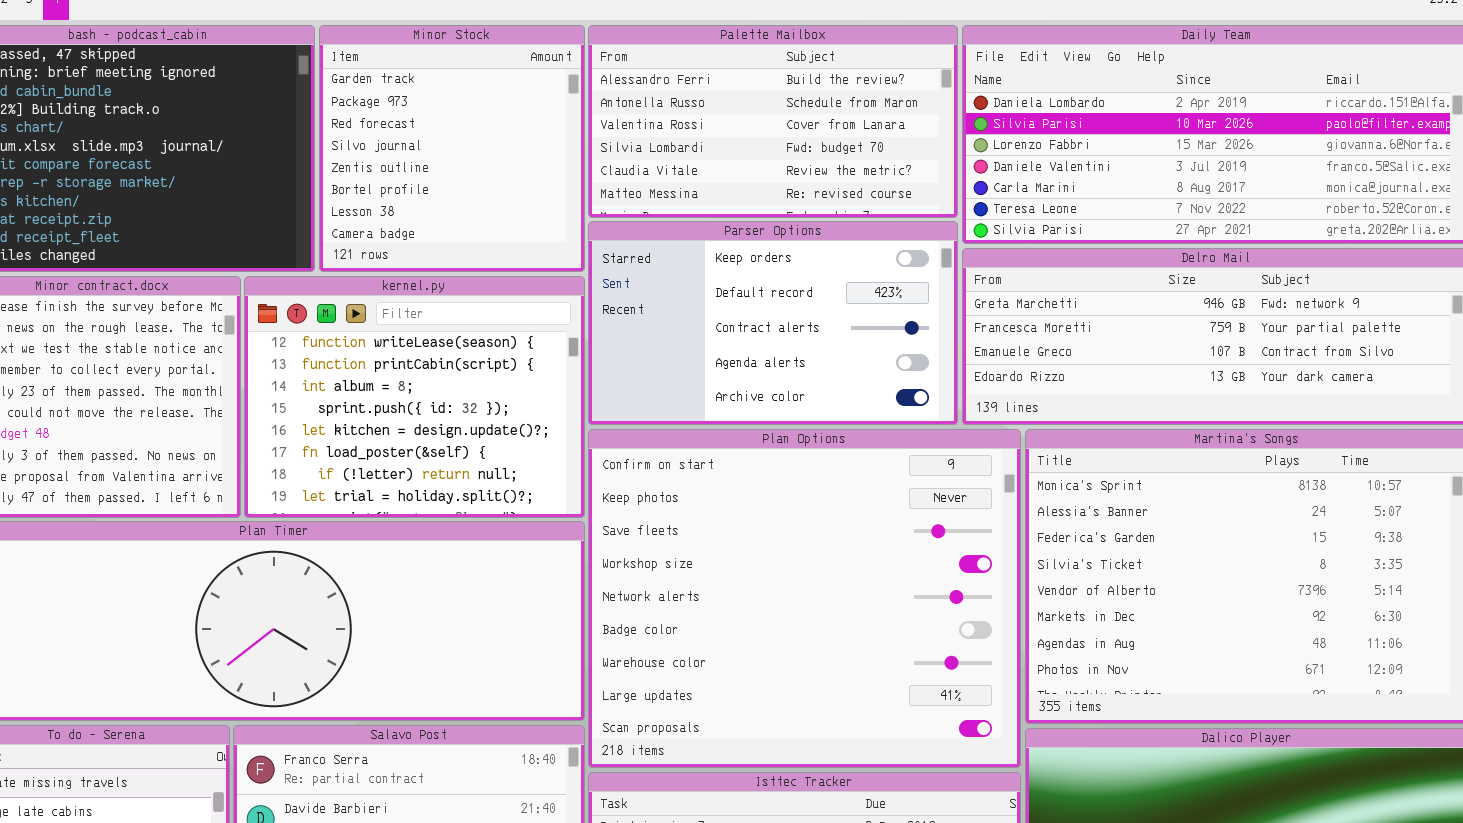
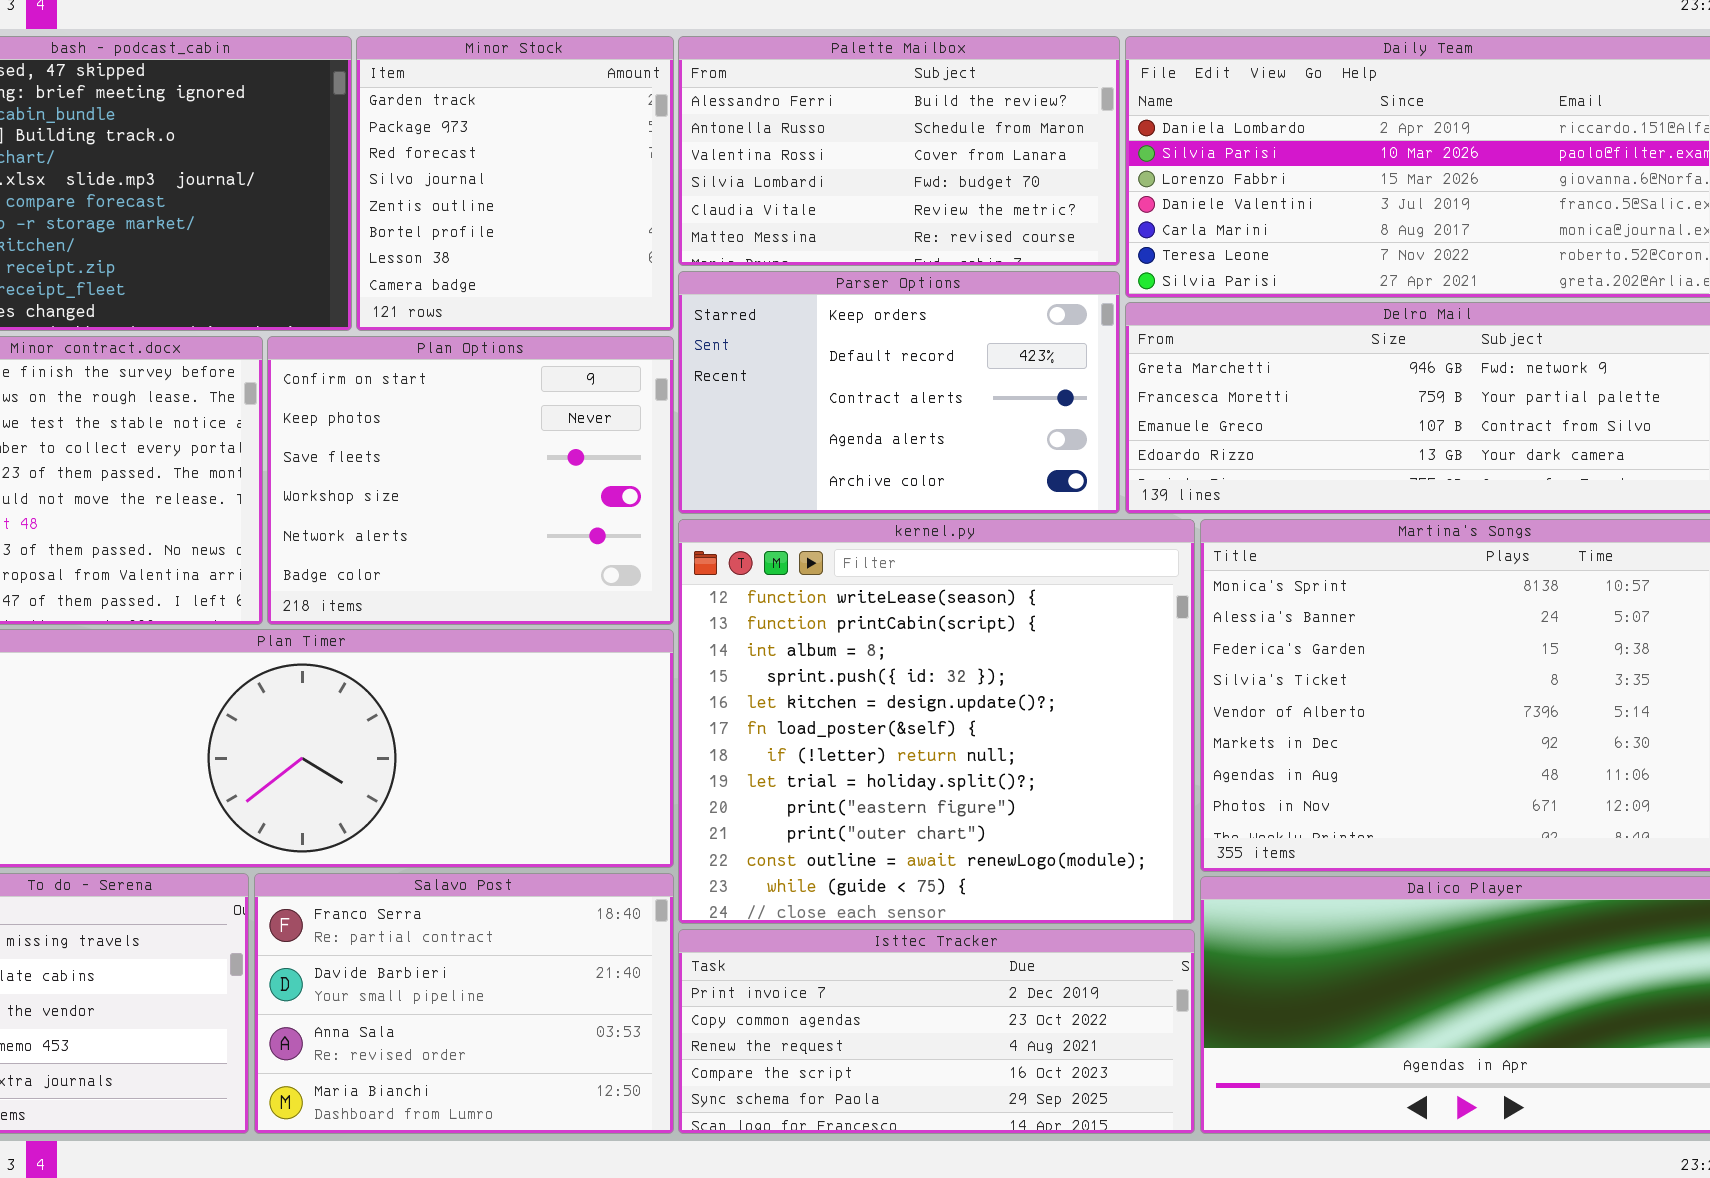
kernel.py: [244,276,585,518] -> [678,519,1195,924], moved, resized
Plan Options: [588,429,1021,768] -> [267,336,674,625], moved, resized

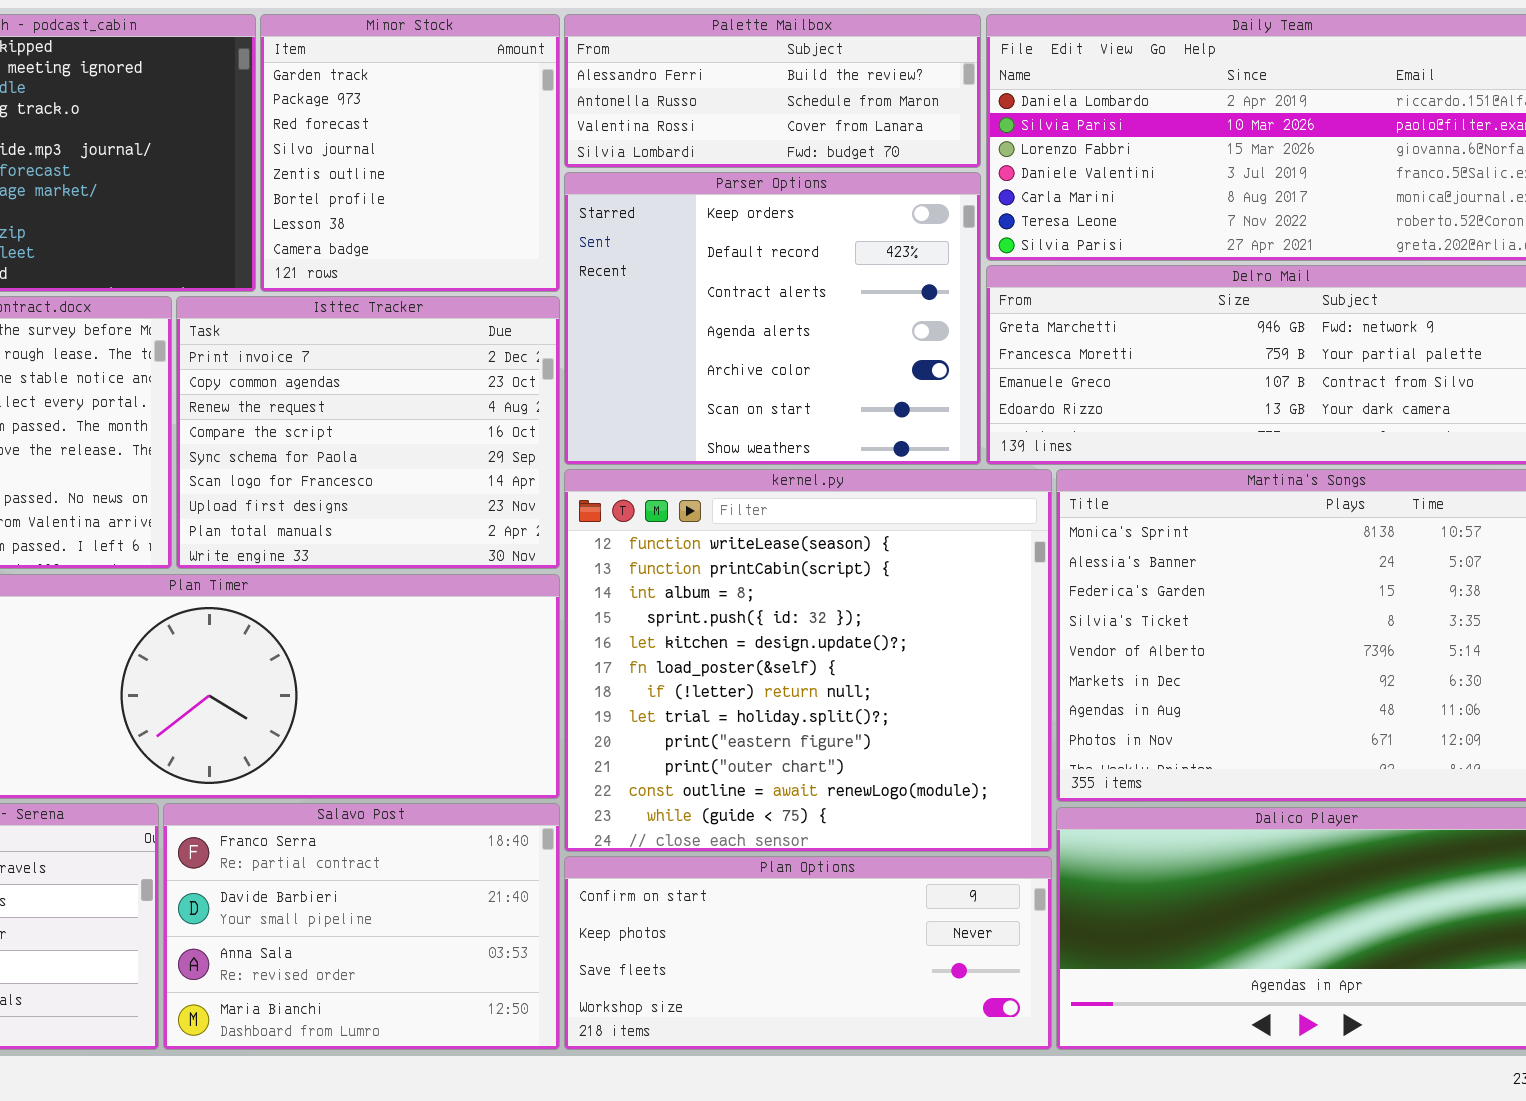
Palette Mailbox: [678,36,1120,266] -> [564,14,981,168], resized
Parser Options: [678,271,1120,514] -> [564,172,981,465], resized
Plan Options: [267,336,674,625] -> [564,856,1052,1050], moved, resized
Isttec Tracker: [678,929,1195,1134] -> [176,296,560,569], moved, resized

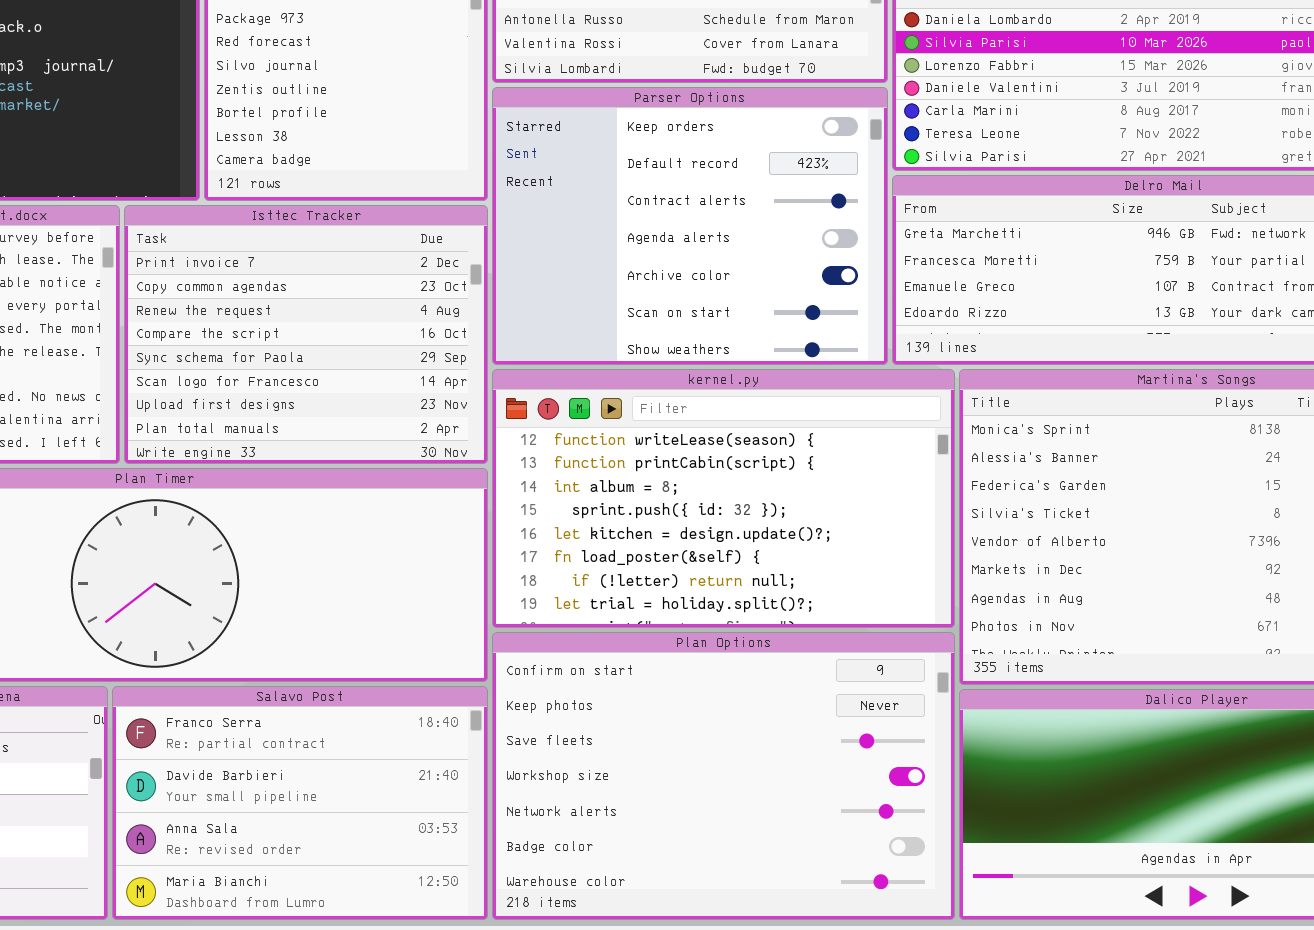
kernel.py: [564,469,1052,852] -> [492,369,955,628], resized
Plan Options: [564,856,1052,1050] -> [492,632,955,920], resized

